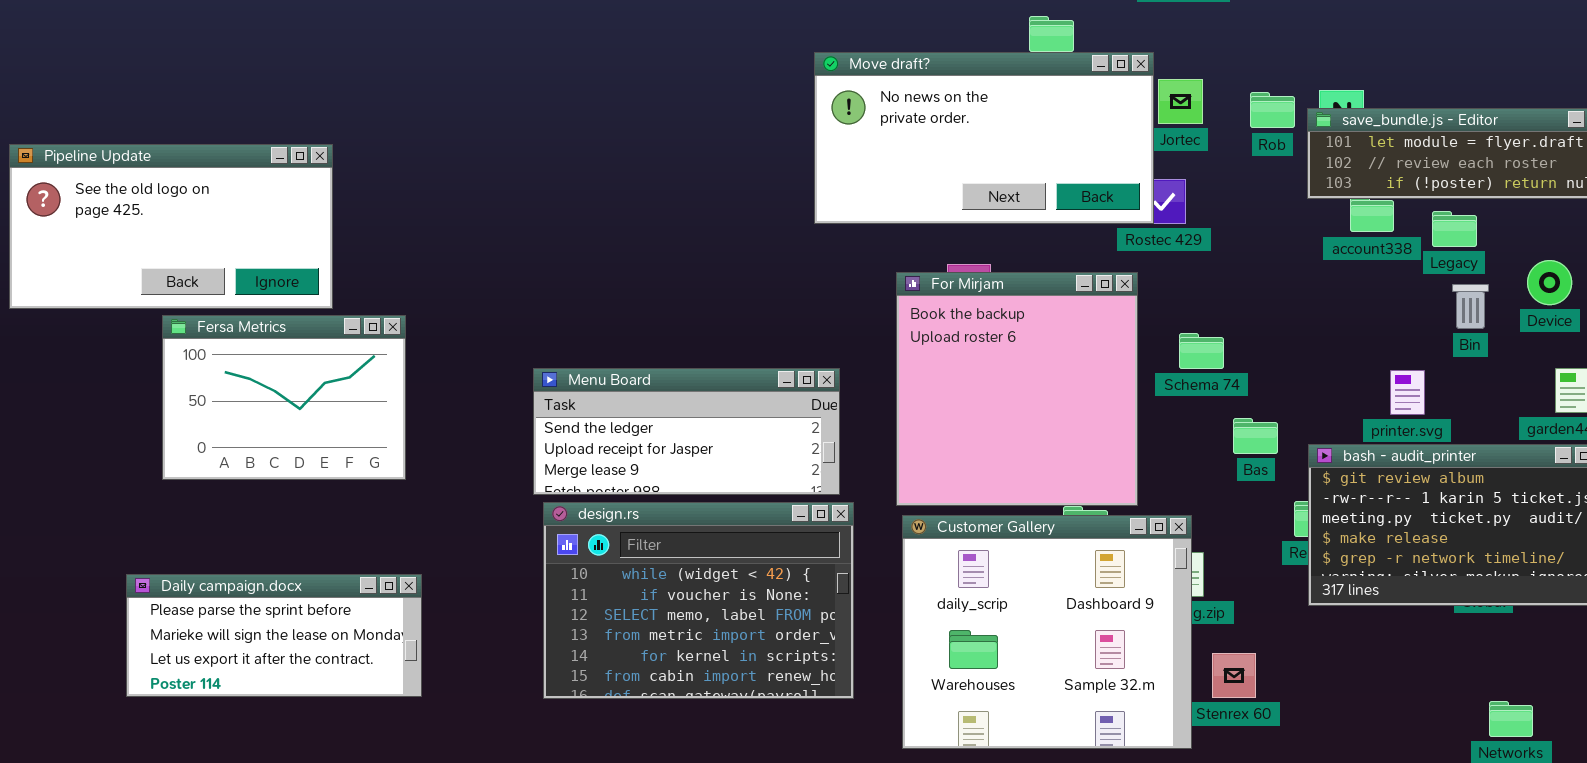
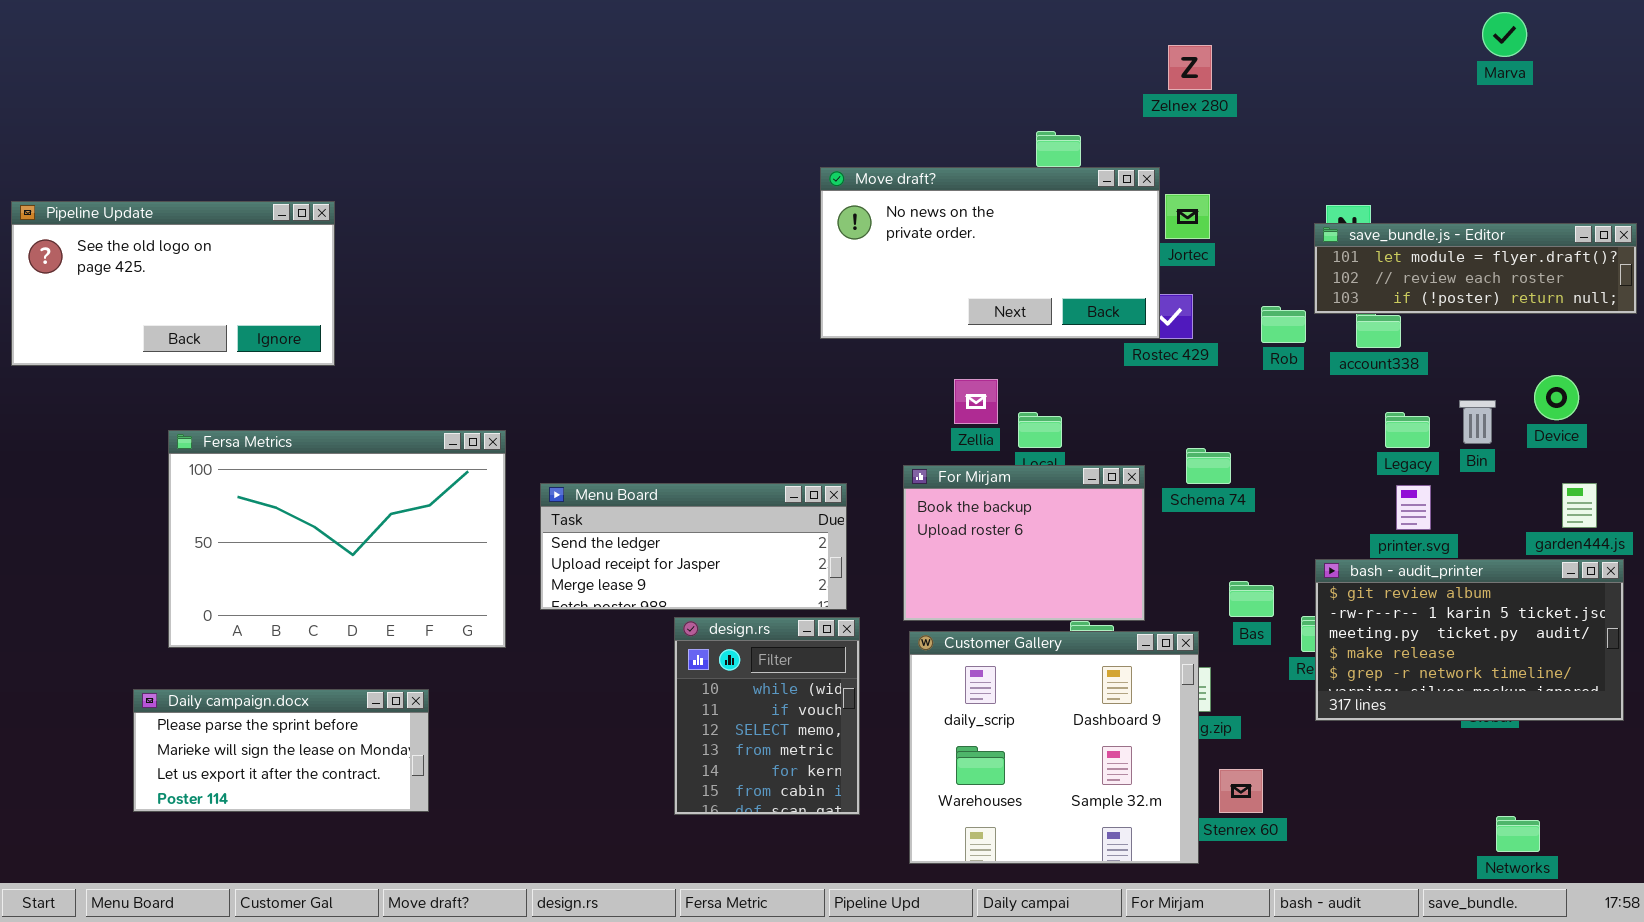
Rob: [1250,92,1295,128] -> [1261,306,1306,343], moved
Pipeline Update: [9,144,333,309] -> [11,201,335,366], moved
Legacy: [1432,211,1477,247] -> [1385,412,1430,448], moved
For Mirjam: [896,272,1138,506] -> [903,465,1145,621], resized
Fersa Metrics: [162,315,406,480] -> [168,430,506,648], resized
Bas: [1233,418,1278,454] -> [1229,581,1274,617], moved
design.rs: [543,502,854,699] -> [674,617,860,815], resized

